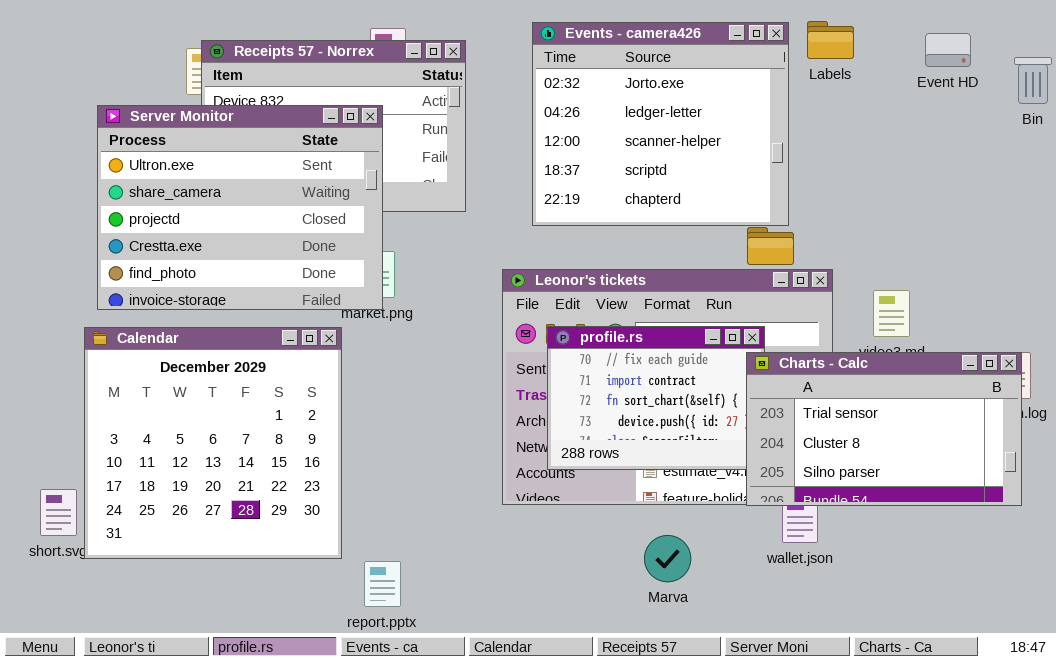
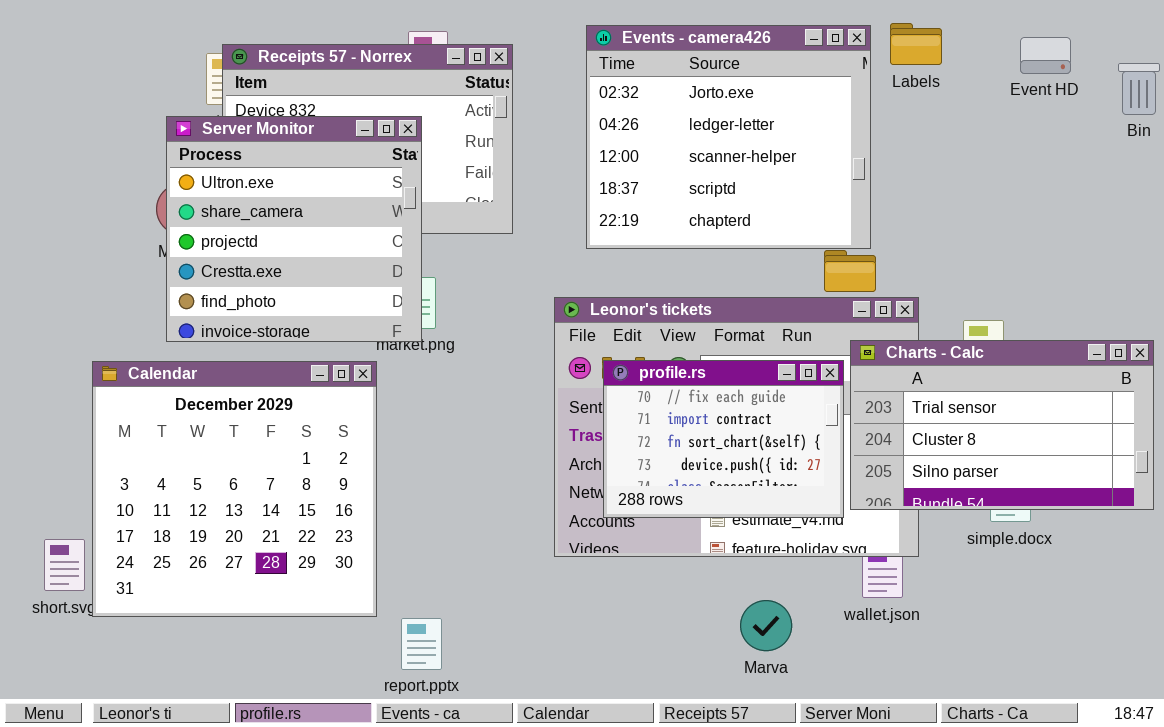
Server Monitor: [97,105,383,310] -> [166,116,422,342], resized
Charts - Calc: [746,352,1022,506] -> [850,340,1154,510], moved
Marva: [644,535,691,582] -> [740,600,792,651], moved

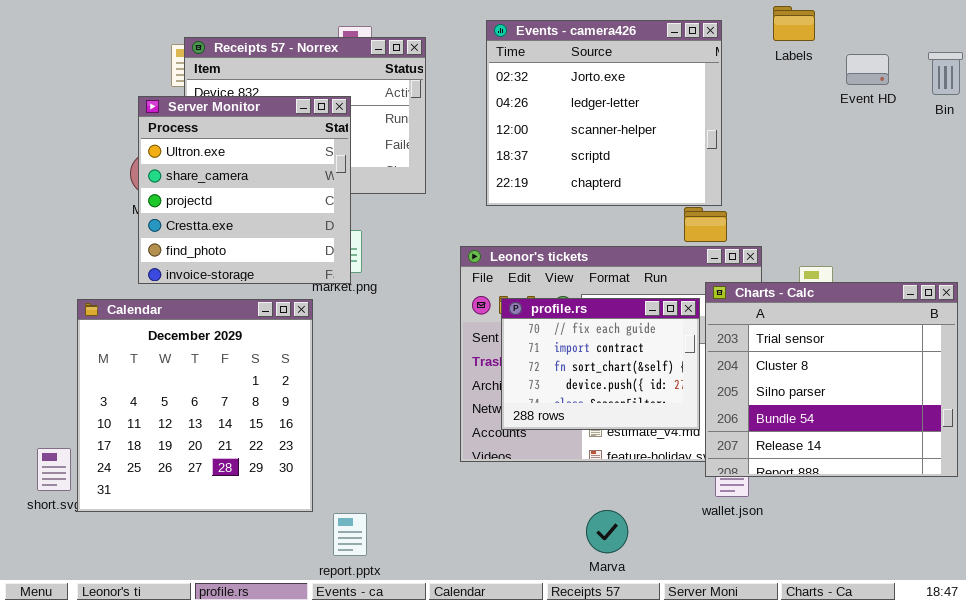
Labels: [890,23,942,65] -> [773,6,815,41], moved
Event HD: [1020,37,1071,74] -> [846,54,889,85], moved
Charts - Calc: [850,340,1154,510] -> [705,282,958,477], resized
Marva: [740,600,792,651] -> [586,510,628,553], moved

